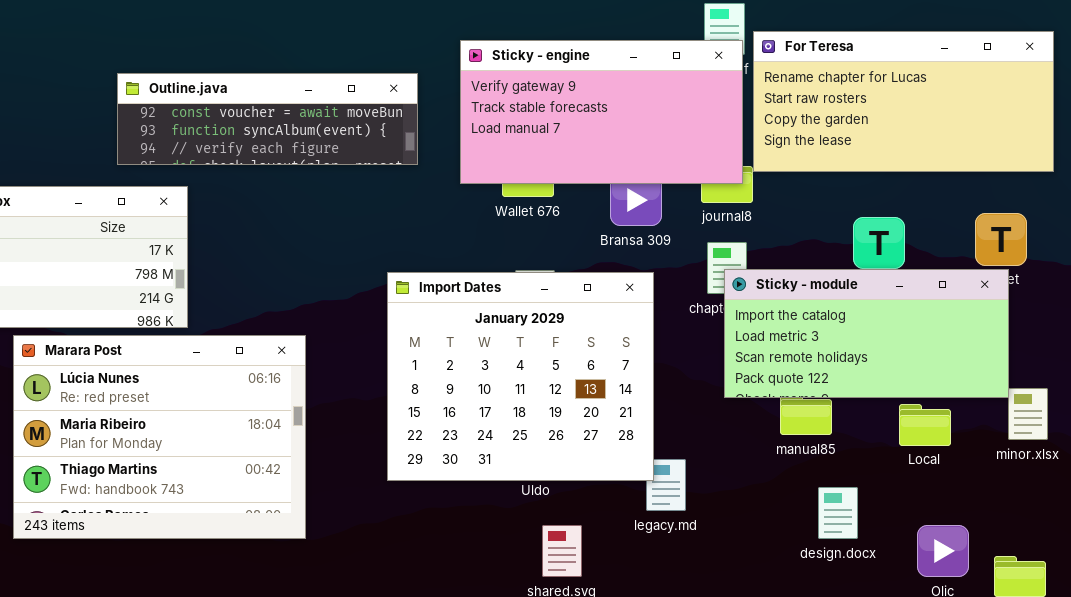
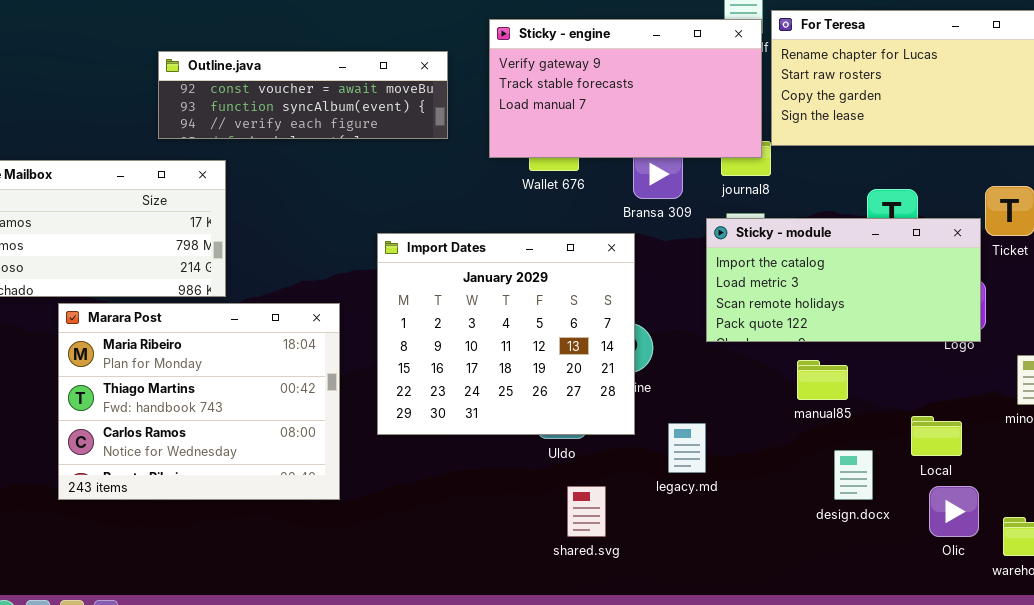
Sticky - module: [724,269,1009,398] -> [706,218,981,342], moved
Import Dates: [387,272,654,481] -> [377,233,635,435], moved
Marara Post: [13,335,306,539] -> [58,303,340,500], scrolled down 1 row
Local: [899,404,951,446] -> [911,416,962,456], moved

